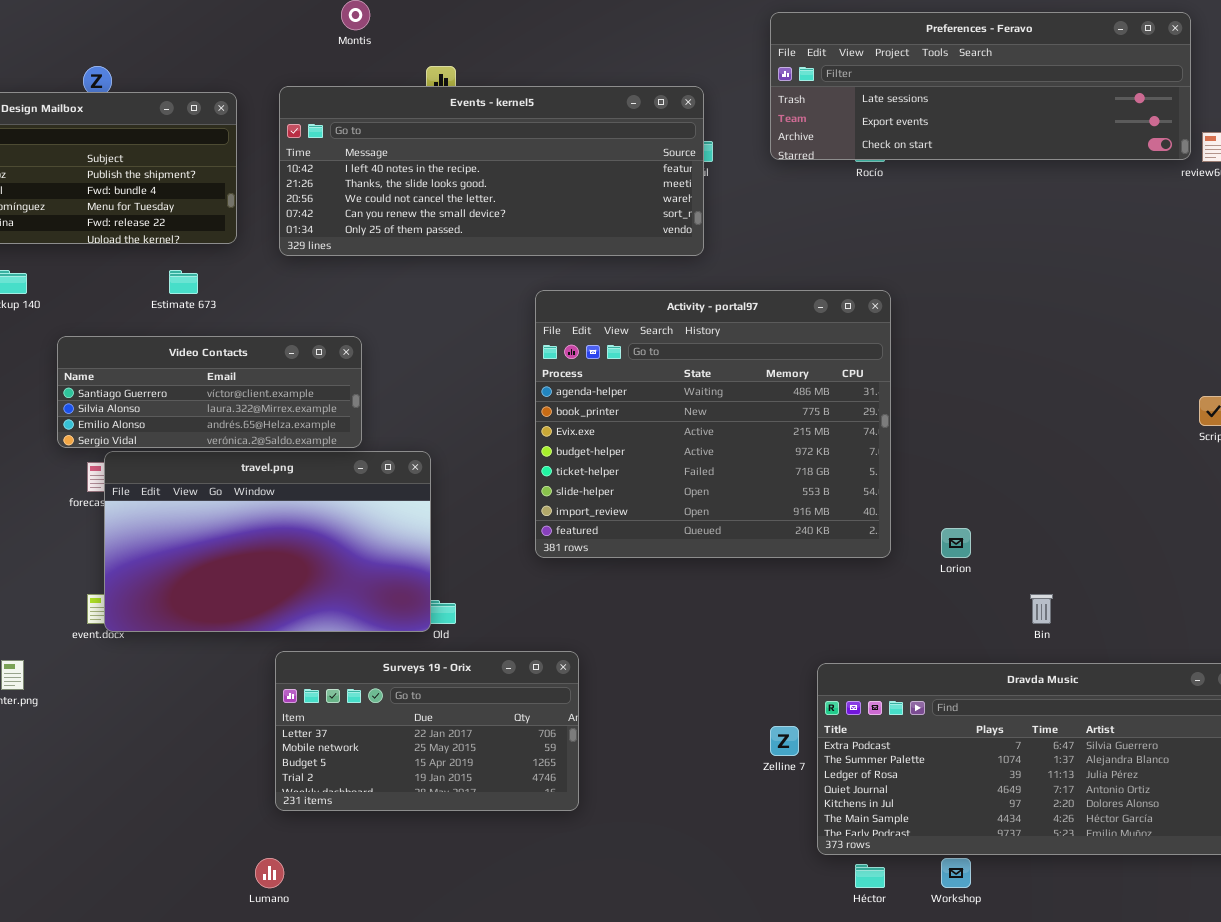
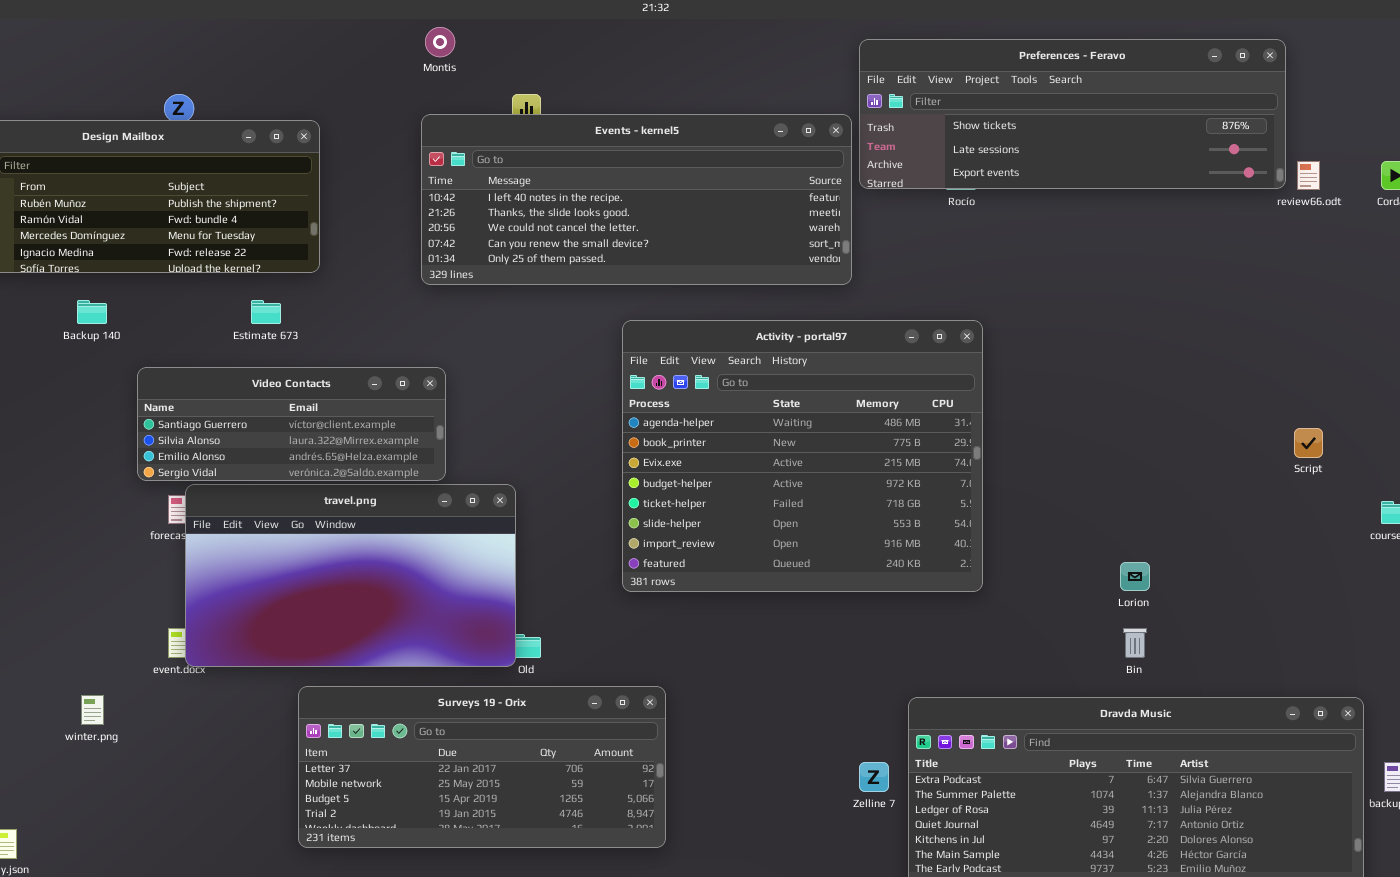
Preferences - Feravo: [770,12,1191,160] -> [859,39,1286,189], scrolled up 1 row
Events - kernel5: [279,86,704,256] -> [421,114,852,285], moved
Lorion: [941,528,971,558] -> [1120,562,1150,591], moved
Surveys 19 - Orix: [275,651,579,811] -> [298,686,666,848], resized

